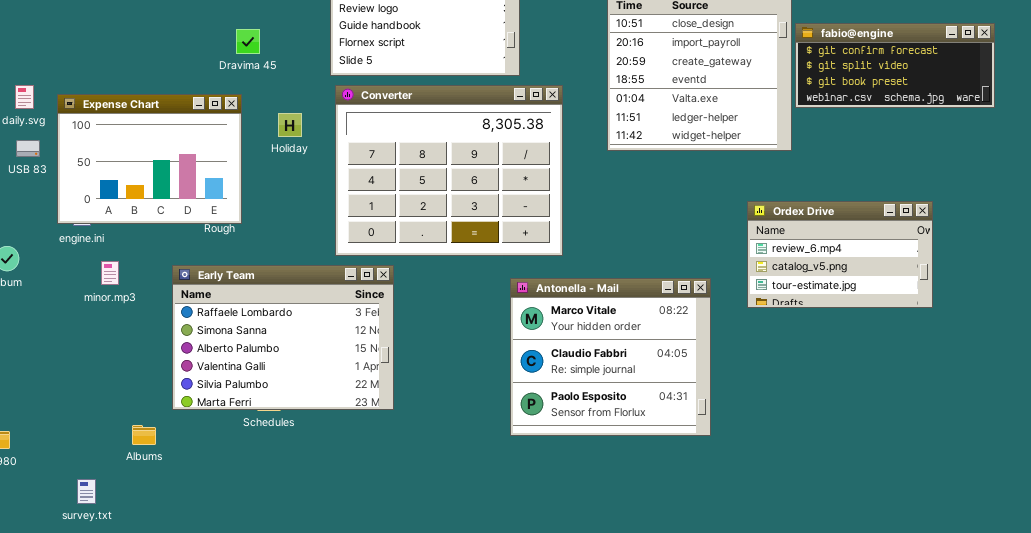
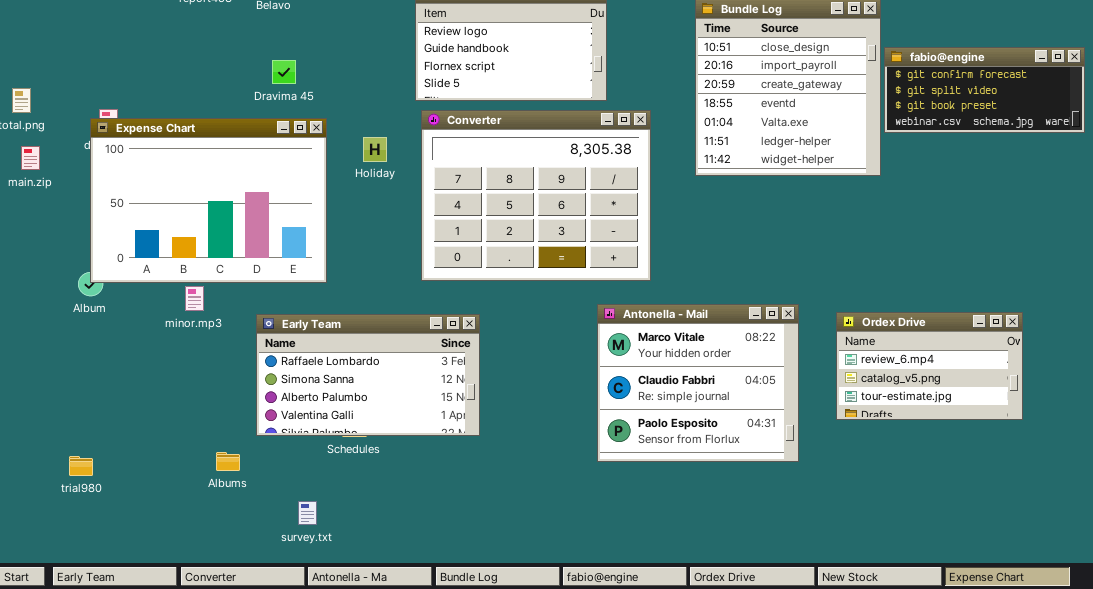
Dravima 45: [236,29,260,54] -> [272,60,296,84], moved
Expense Chart: [57,94,242,224] -> [90,118,327,283], resized
Ordex Drive: [747,201,933,308] -> [836,312,1023,420], moved
Early Team: [172,265,394,410] -> [256,314,480,436], resized
survey.txt: [77,479,96,504] -> [298,501,317,525], moved

